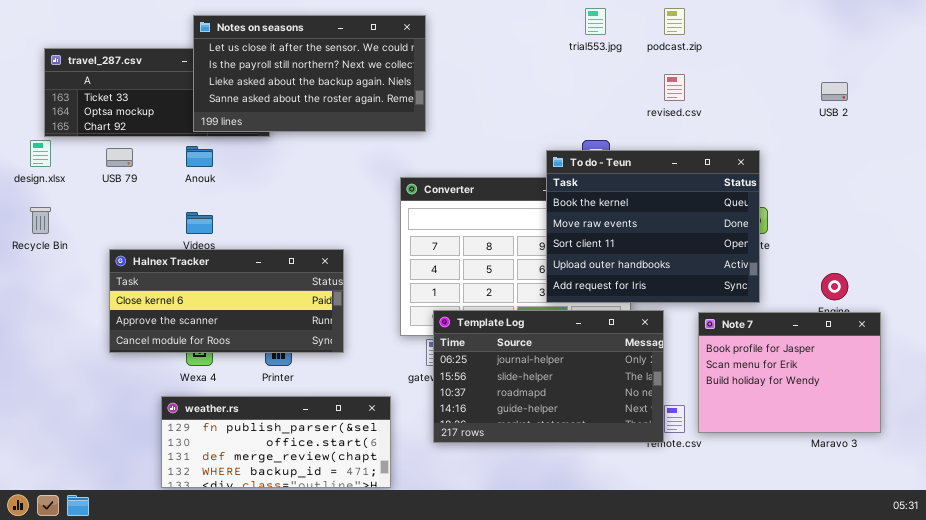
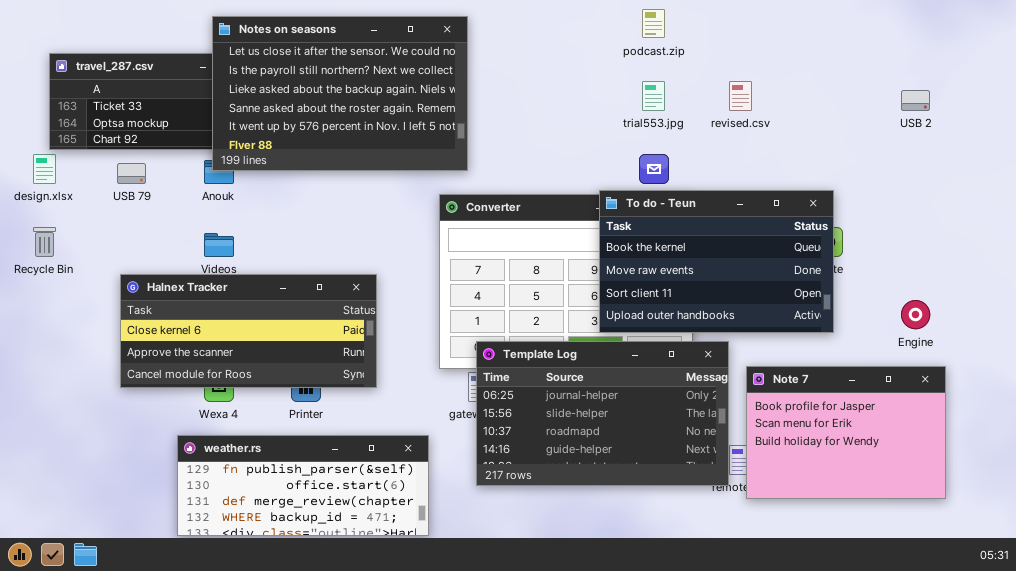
trial553.jpg: [585,8,606,35] -> [642,81,665,111], moved
podcast.zip: [664,8,685,35] -> [642,9,665,38], moved
Notes on seasons: [193,15,426,132] -> [212,16,468,171], resized
To do - Teun: [546,150,760,303] -> [599,190,834,333], resized
Note 7: [698,312,881,433] -> [746,366,946,499], moved

